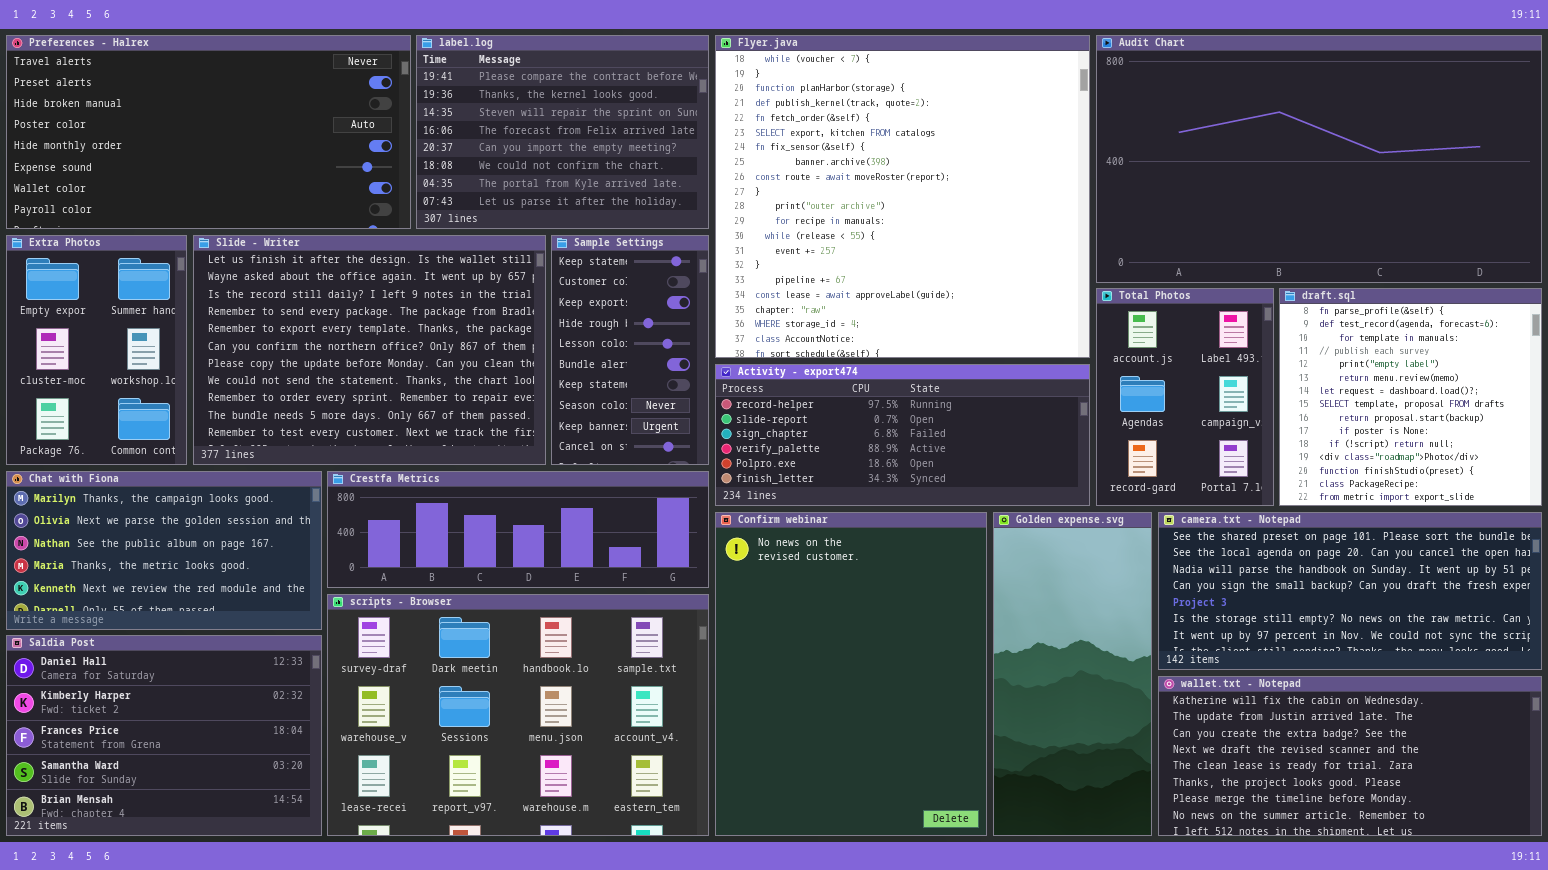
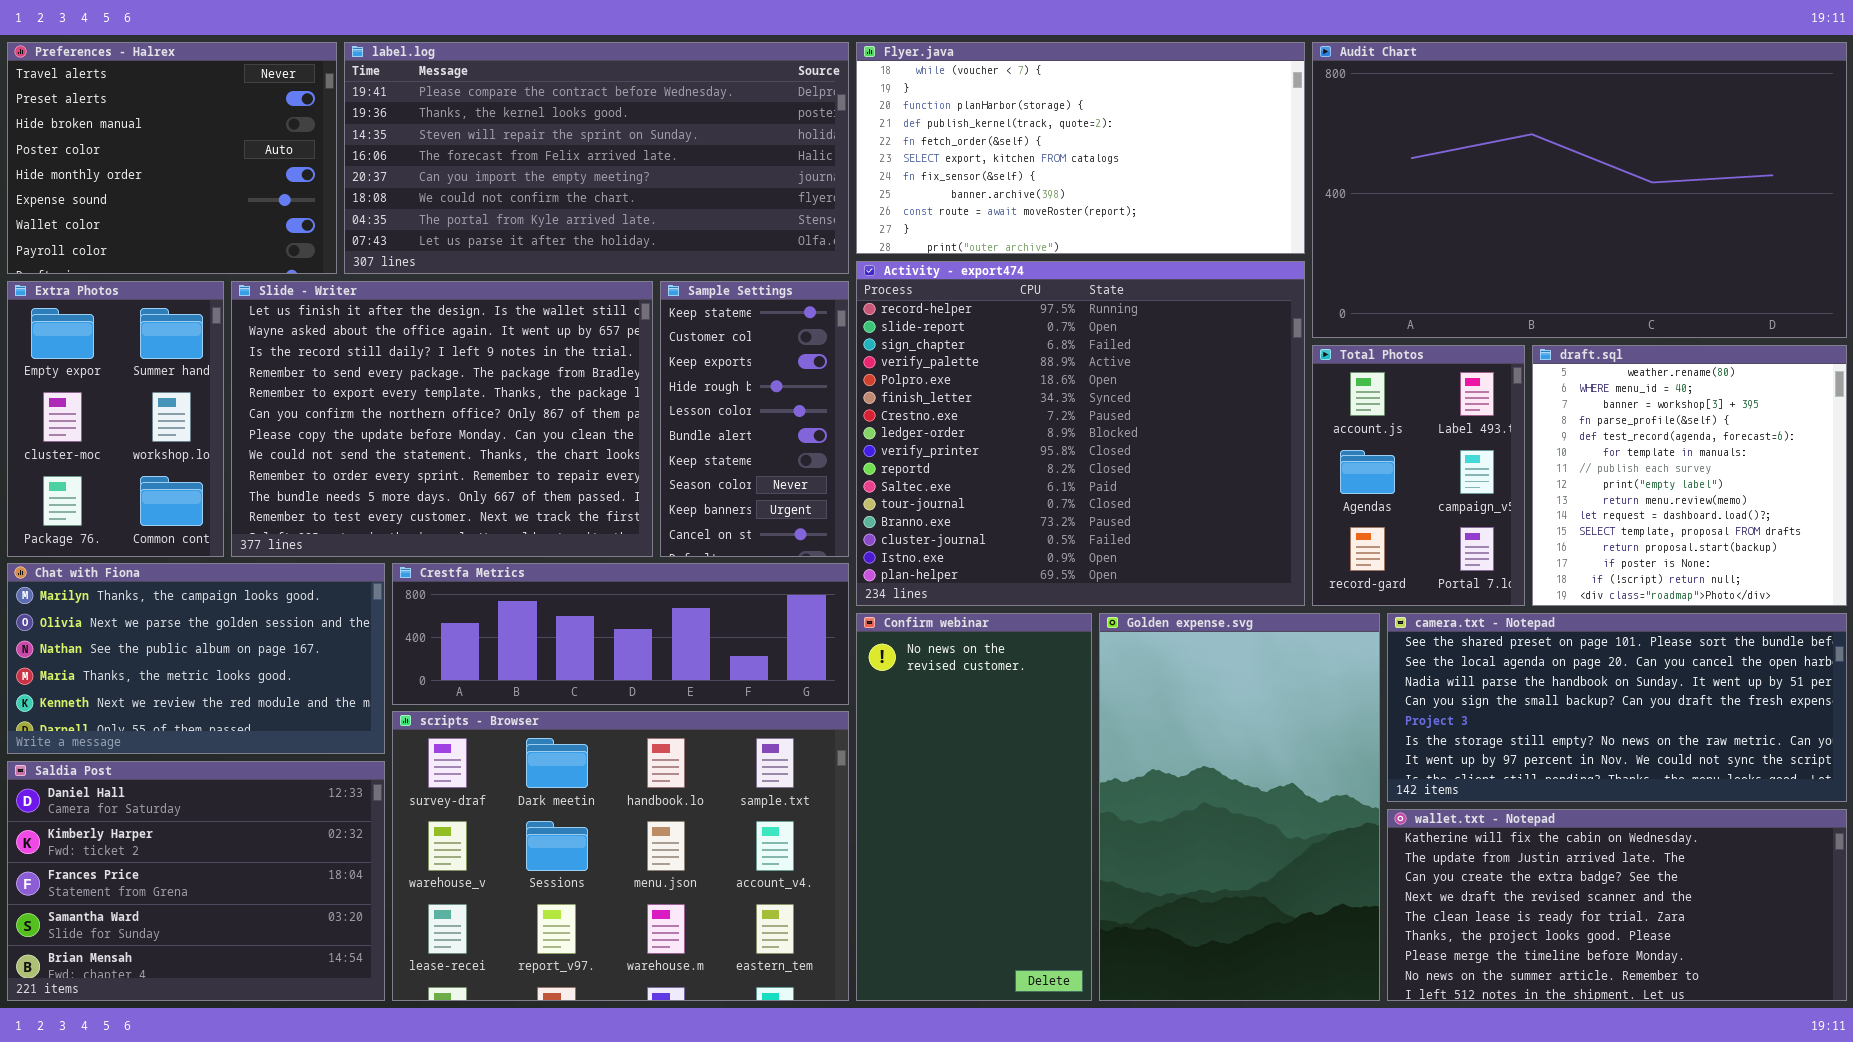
Preferences - Halrex: [6,35,411,229] -> [7,42,337,274], resized
label.log: [416,35,709,229] -> [344,42,849,274], resized
Flyer.java: [715,35,1090,358] -> [856,42,1305,254], resized
draft.sql: [1279,288,1542,506] -> [1532,345,1847,606], scrolled up 3 rows
Activity - export474: [715,364,1090,506] -> [856,261,1305,606], resized
Confirm webinar: [715,512,987,836] -> [856,613,1092,1001], resized
Golden expense.svg: [993,512,1152,836] -> [1099,613,1380,1001], resized

